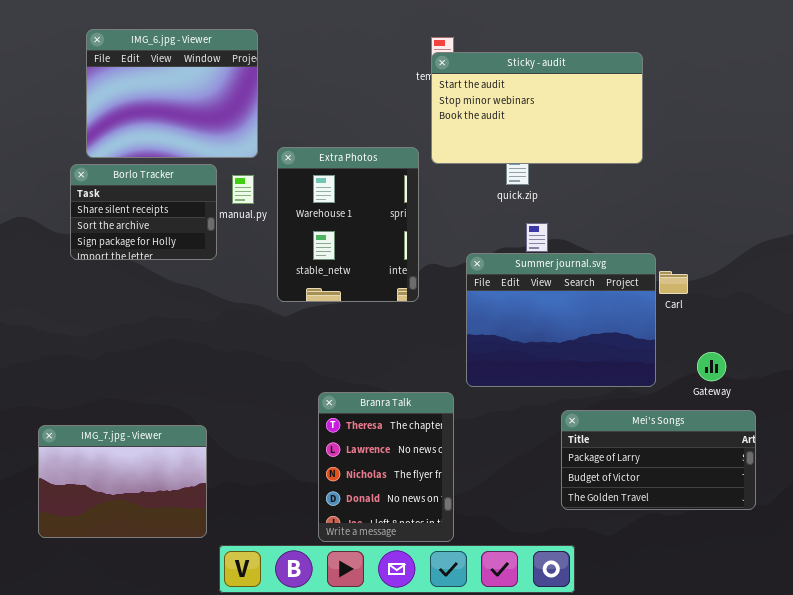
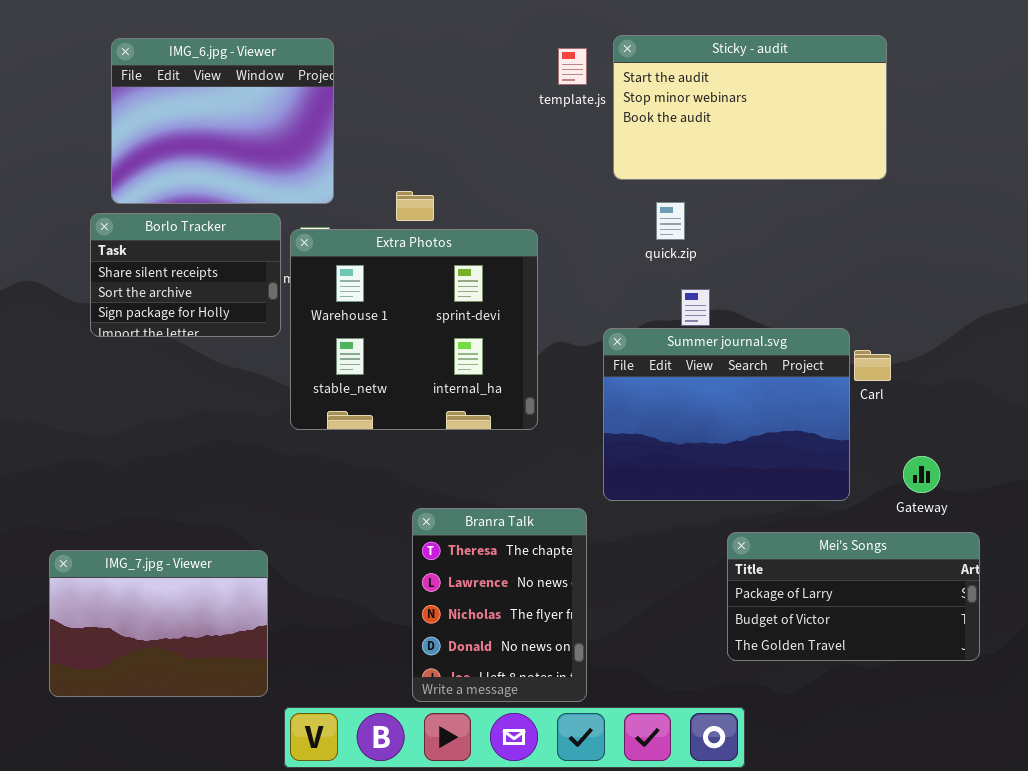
Sticky - audit: [431,52,643,164] -> [613,35,887,180], moved
Extra Photos: [277,147,419,302] -> [290,229,538,430], moved, resized

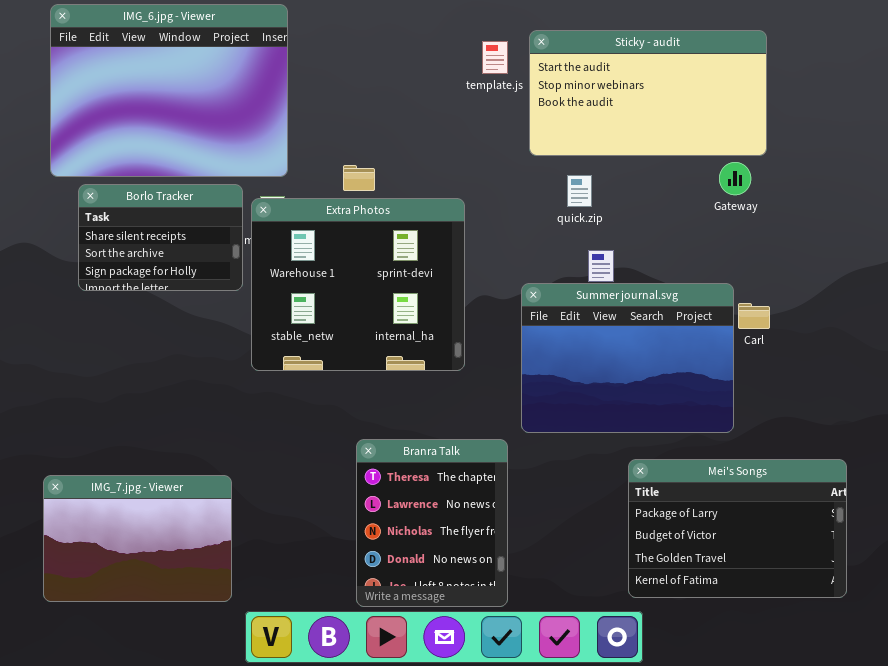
IMG_6.jpg - Viewer: [111,38,334,204] -> [50,4,288,177], resized
Gateway: [903,456,940,493] -> [719,162,751,195], moved
Mei's Songs: [727,532,980,661] -> [628,459,847,598], resized

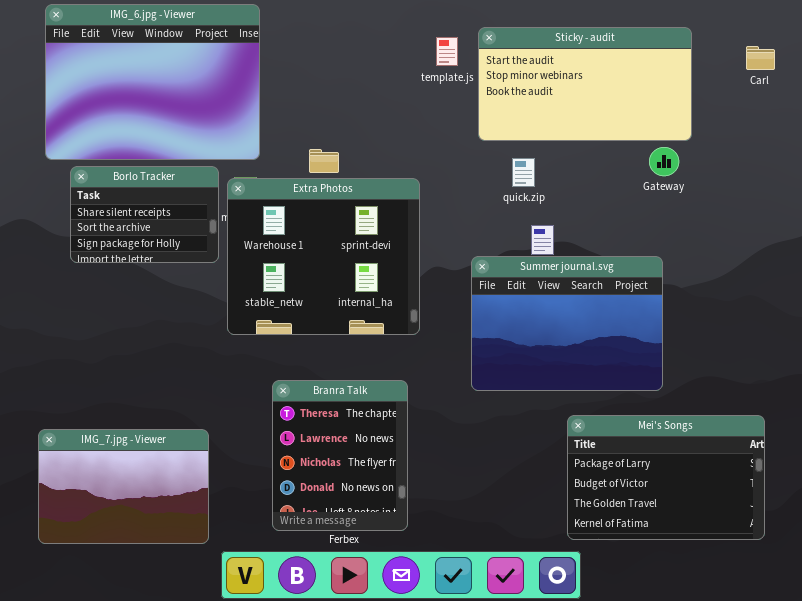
Carl: [738,303,770,329] -> [746,46,775,70], moved
Branra Talk: [356,439,508,607] -> [272,380,408,531], moved

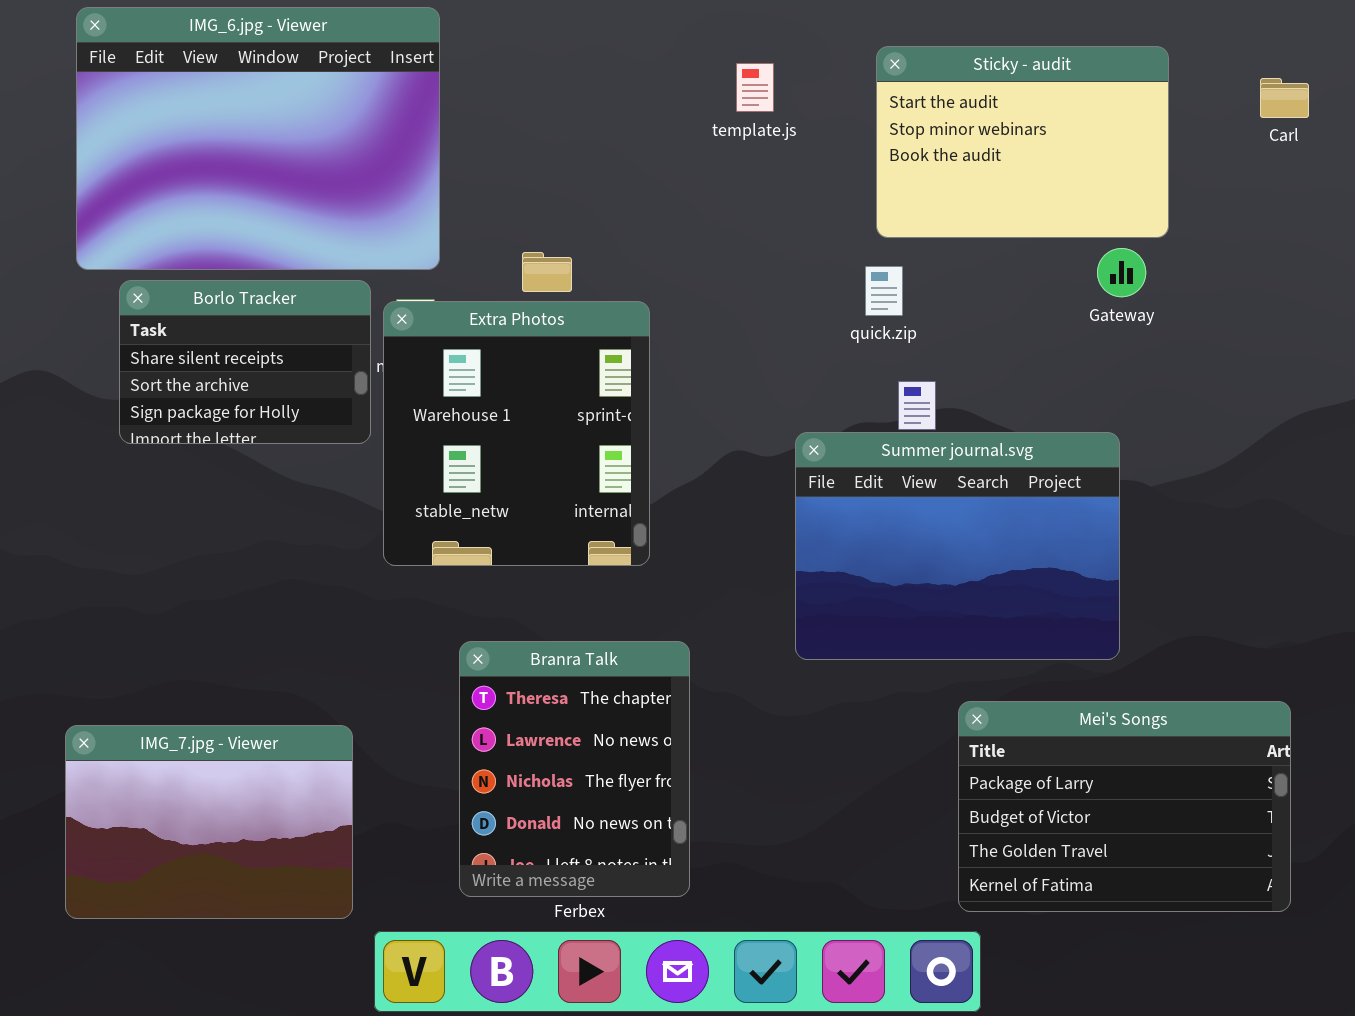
Sticky - audit: [478,27,692,141] -> [876,46,1169,238], resized
Extra Photos: [227,178,420,335] -> [383,301,650,566], resized

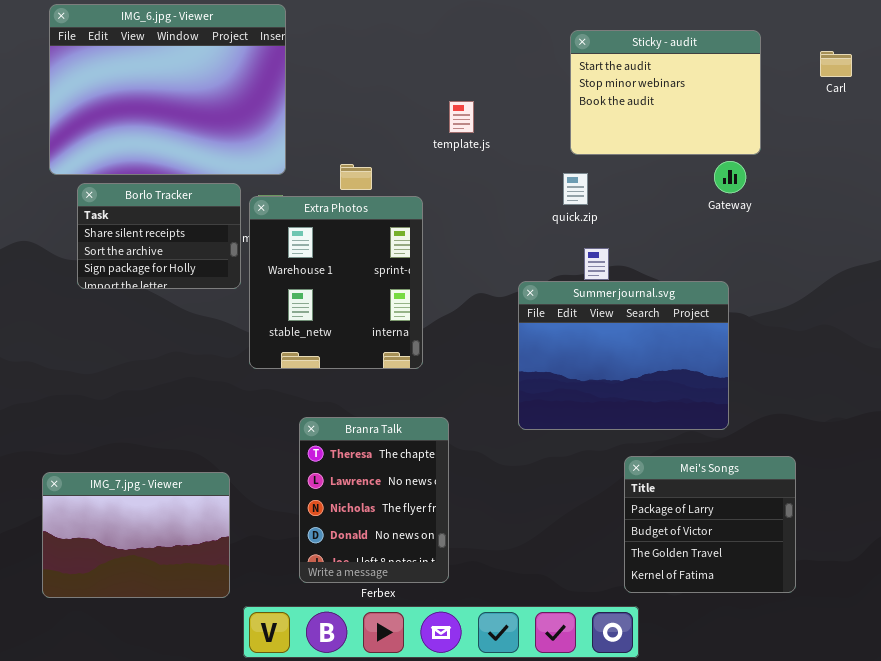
template.js: [736,63,774,112] -> [449,101,474,133], moved
Mei's Songs: [958,701,1291,912] -> [624,456,796,593], resized

